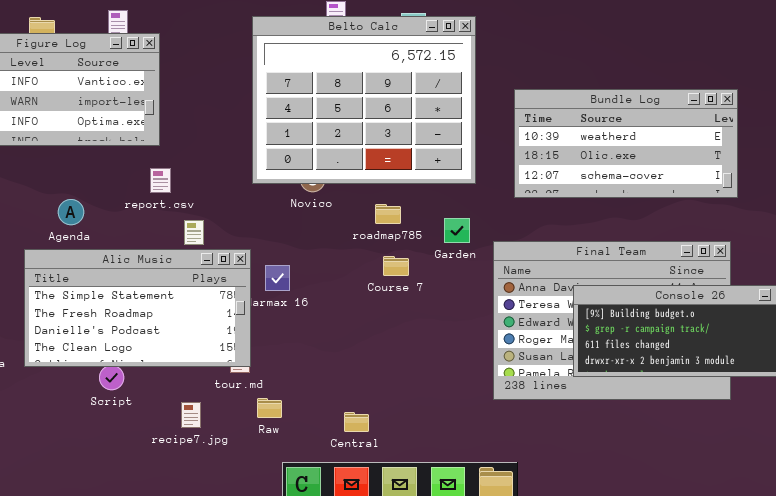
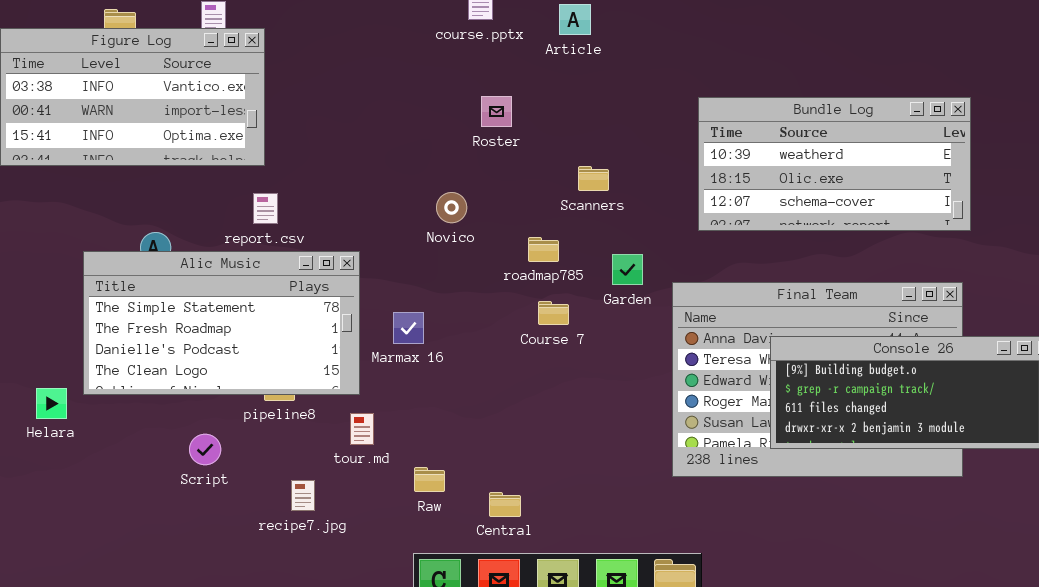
Belto Calc: [252,16,476,184] -> none, closed
Alic Music: [24,249,251,367] -> [83,251,360,395], moved
Raw: [257,398,282,418] -> [414,467,445,492], moved

